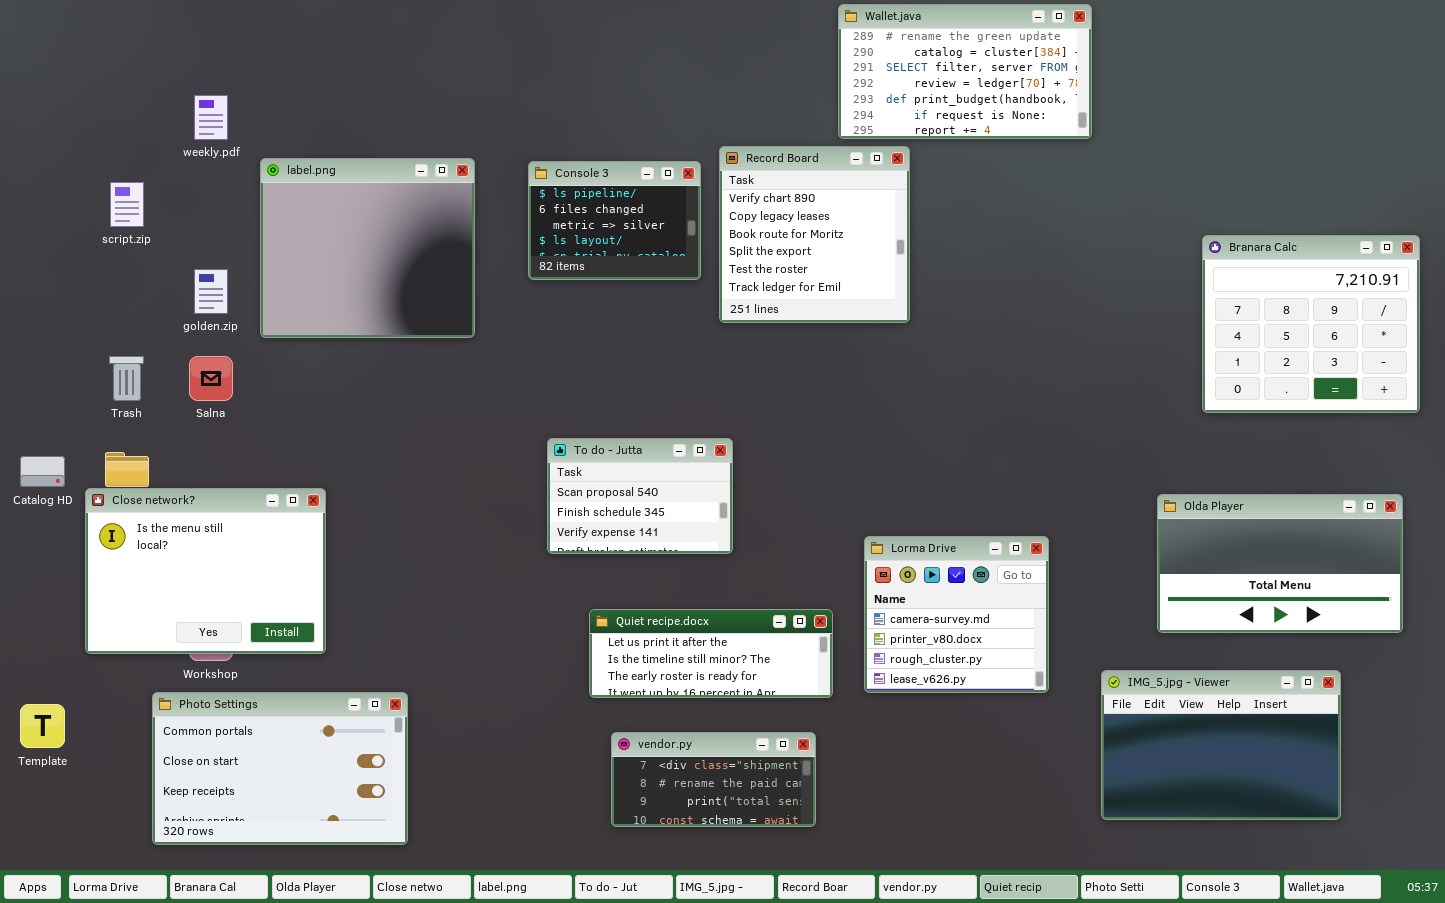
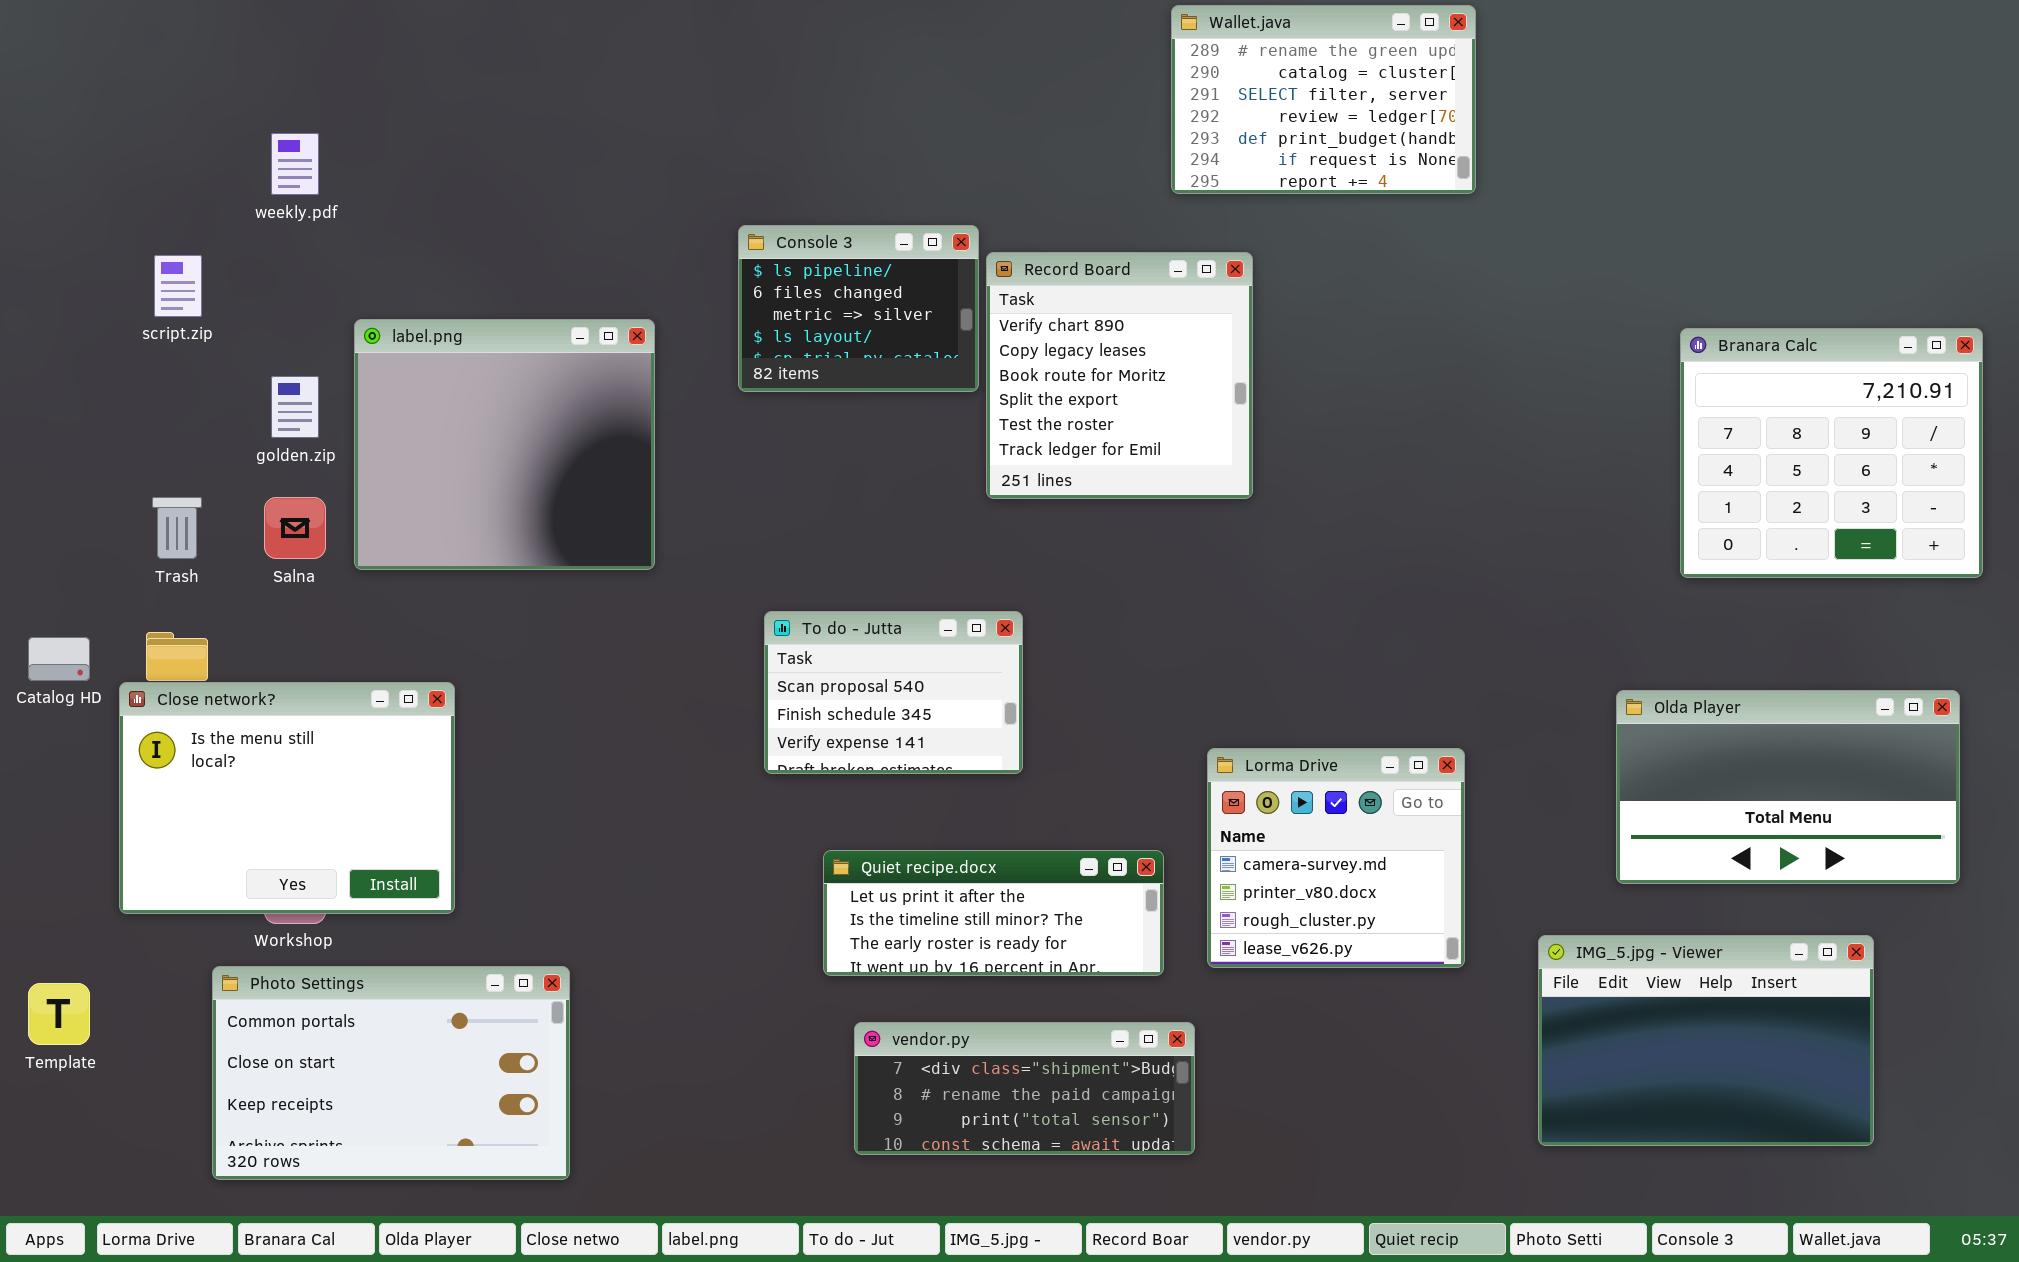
Wallet.java: [838,4,1092,139] -> [1171,5,1476,194], resized
Record Board: [719,146,910,323] -> [986,252,1253,499], moved
label.png: [260,158,475,338] -> [354,319,655,570], moved
vendor.py: [611,732,816,827] -> [854,1022,1195,1155], resized

